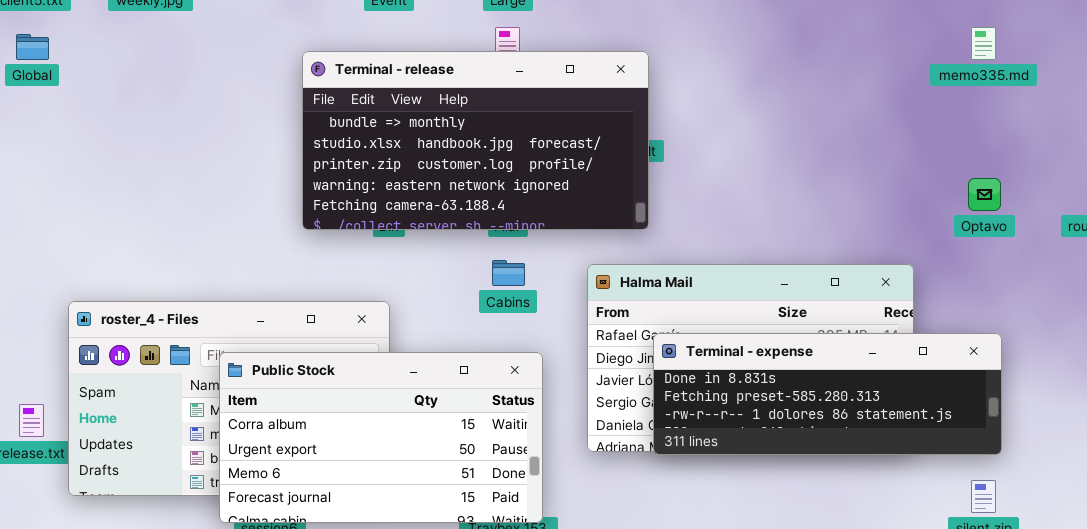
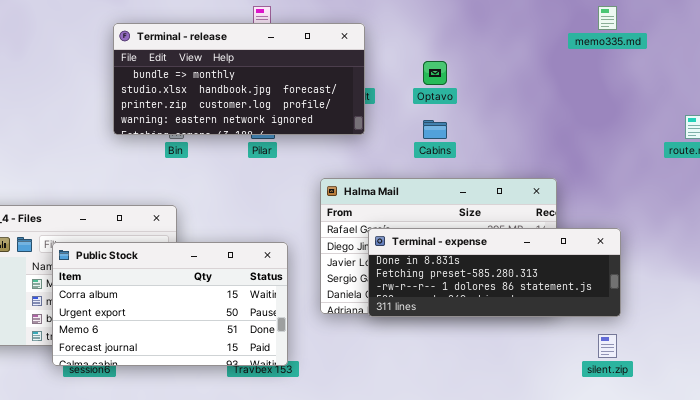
Terminal - release: [302,51,649,230] -> [113,23,365,135], resized
Optavo: [968,178,1001,211] -> [423,61,447,85], moved
Cabins: [492,260,525,286] -> [423,120,447,139], moved

